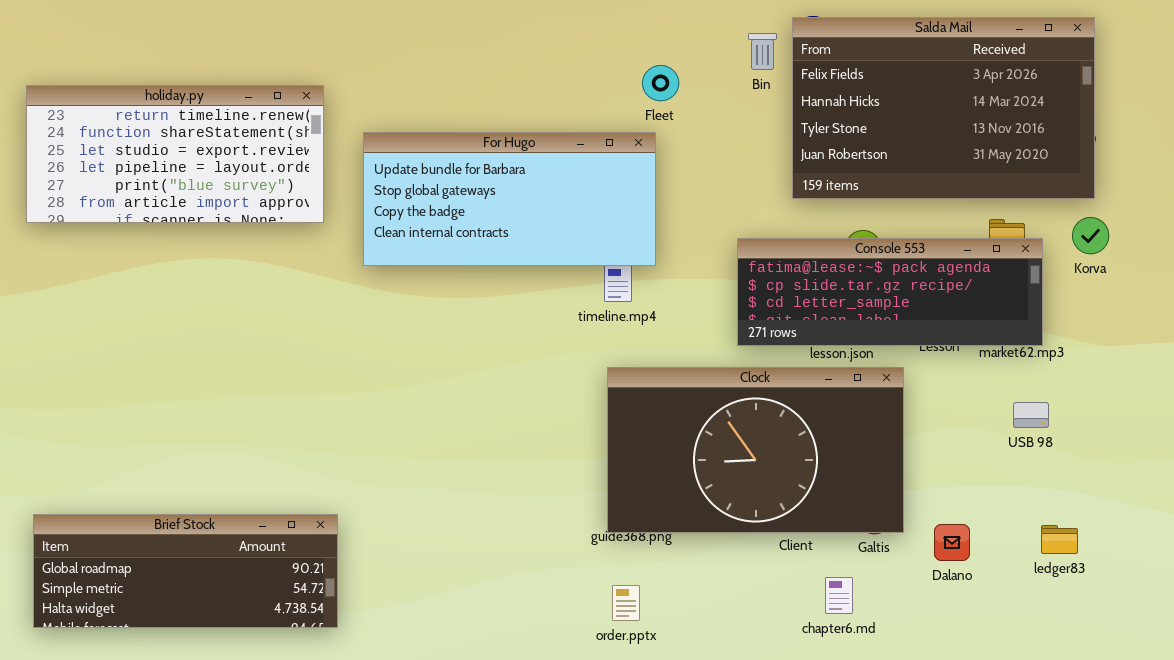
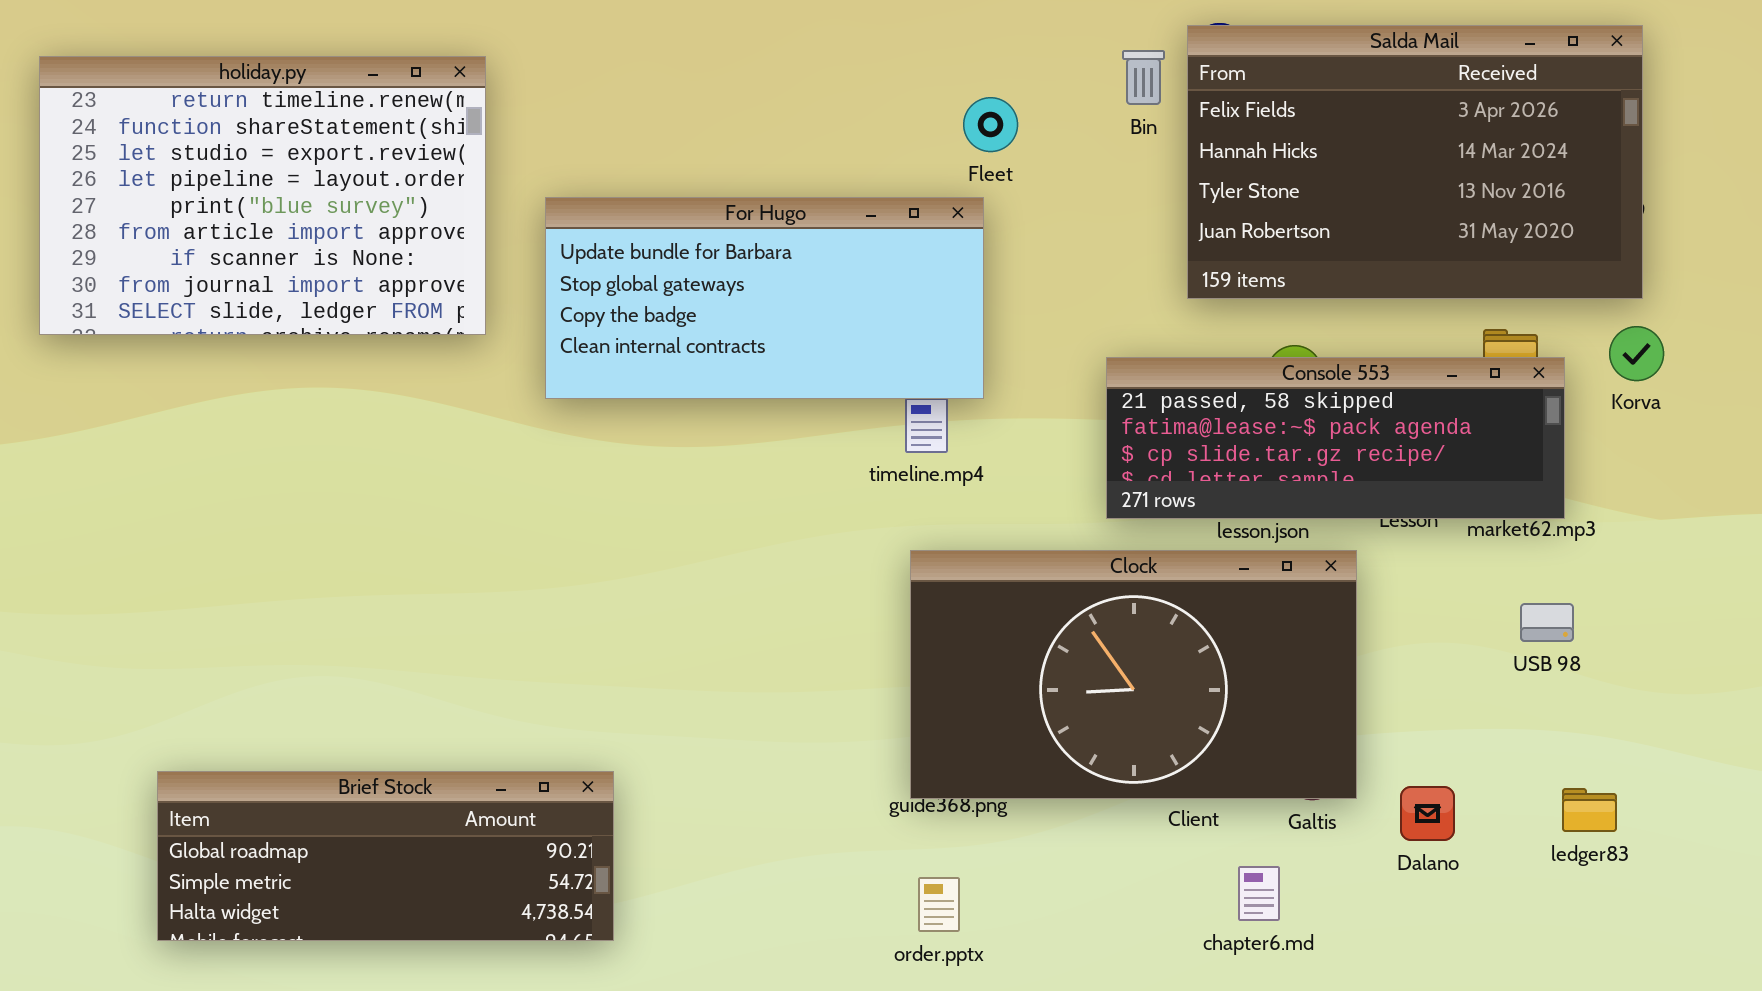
holiday.py: [26,85,324,223] -> [39,56,486,335], resized
Console 553: [737,238,1043,346] -> [1106,357,1565,519], scrolled up 1 row
Brief Stock: [33,514,338,628] -> [157,771,614,941], moved

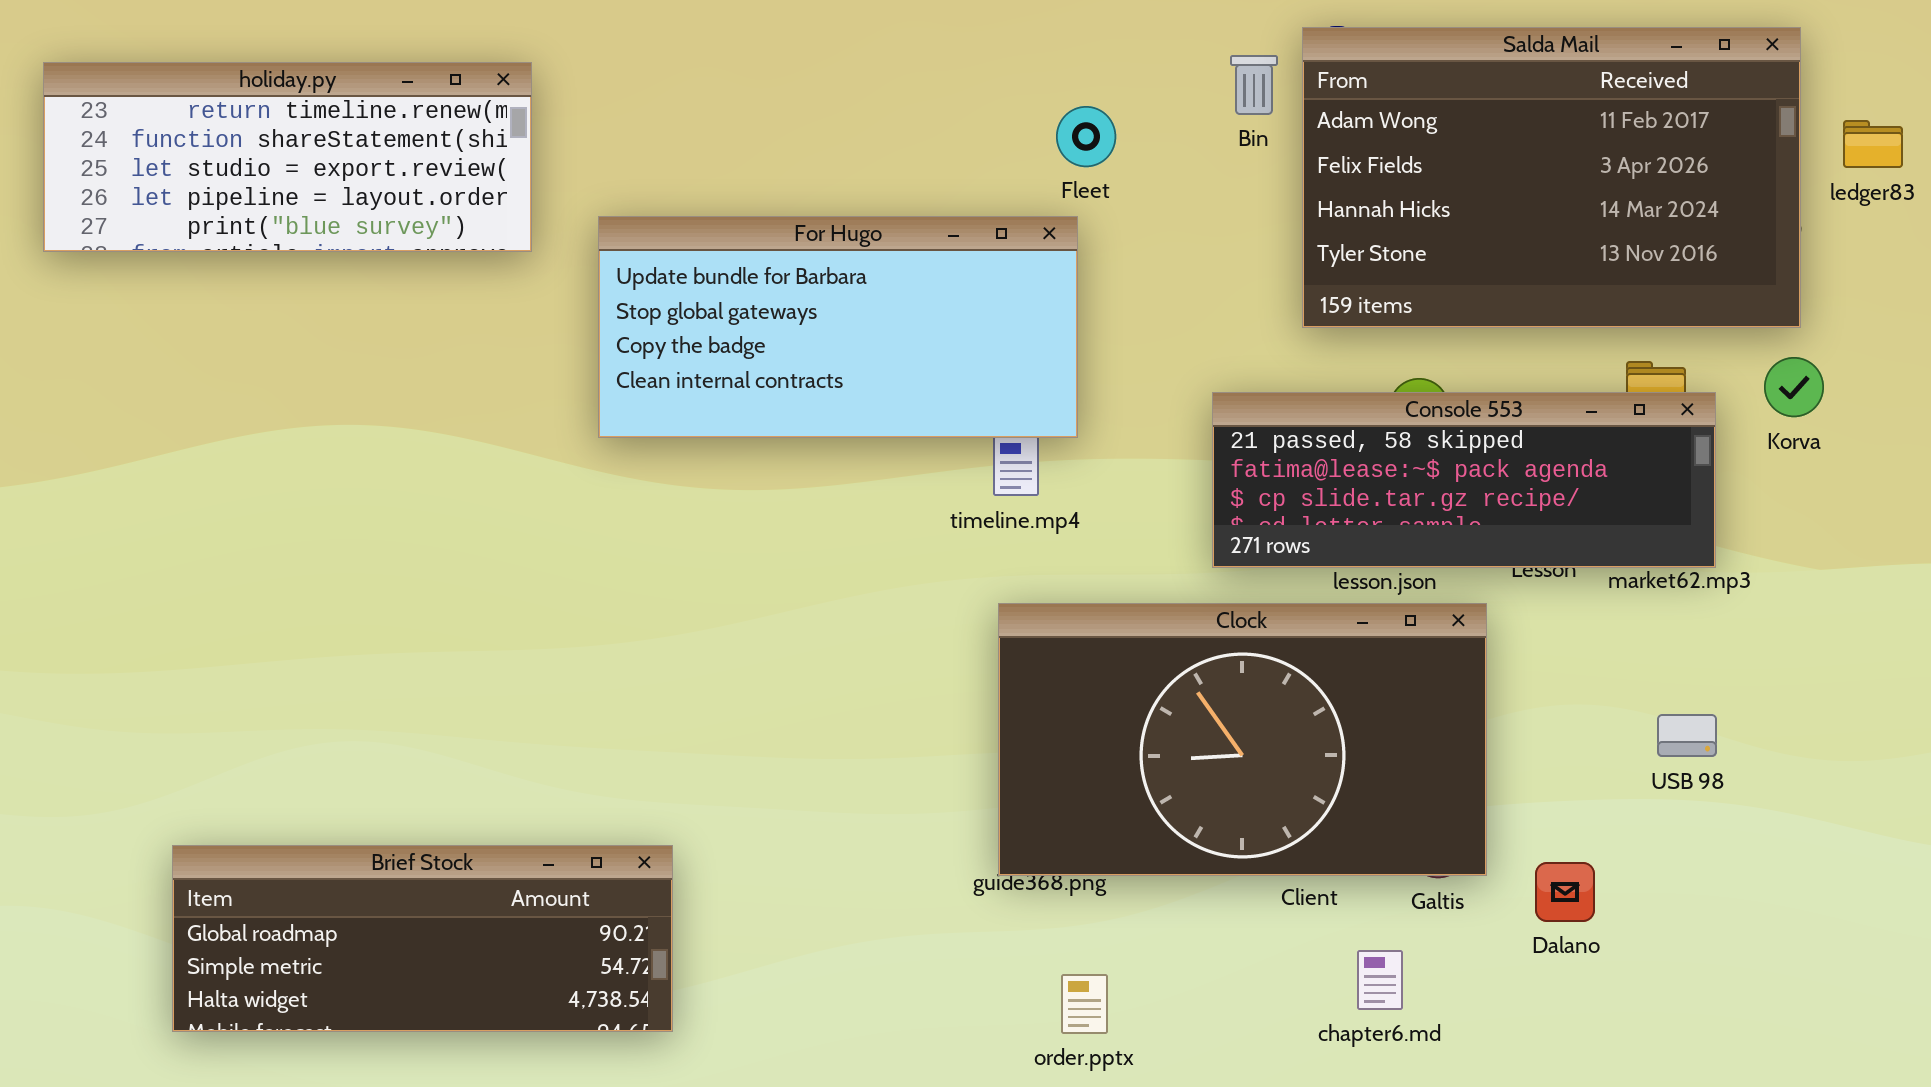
Salda Mail: [1187,25,1643,299] -> [1302,27,1801,328], scrolled up 1 row
holiday.py: [39,56,486,335] -> [43,62,532,252], resized
USB 98: [1520,603,1574,642] -> [1657,714,1717,757], moved
ledger83: [1562,788,1617,832] -> [1843,120,1903,168], moved
order.pptx: [918,877,960,932] -> [1061,974,1108,1034], moved

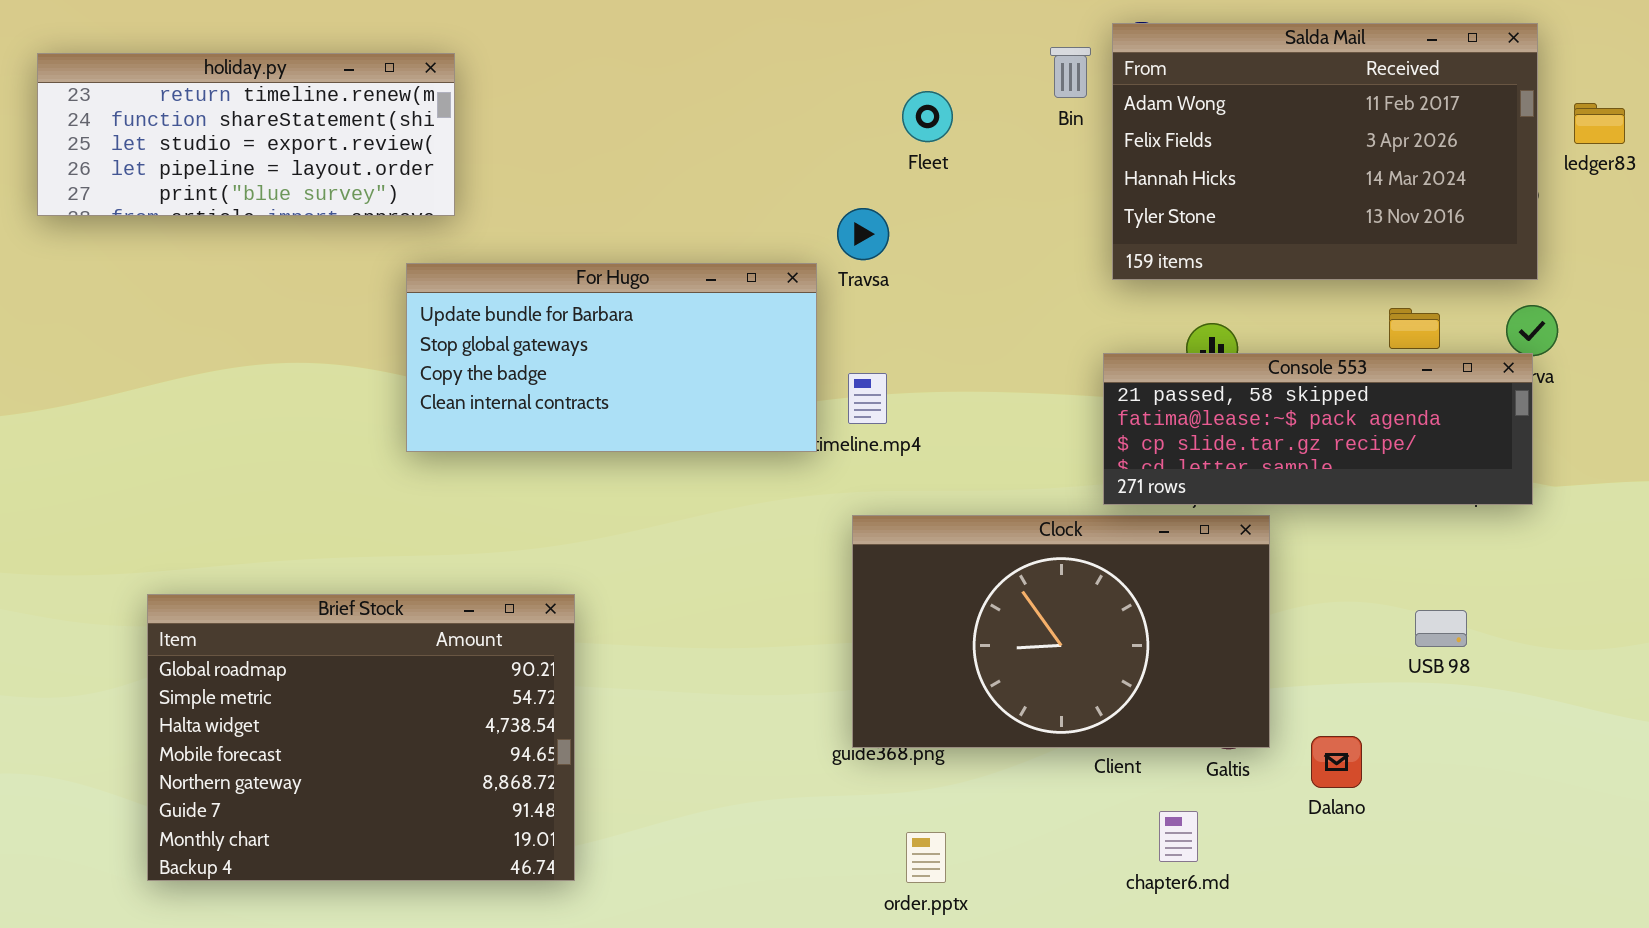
For Hugo: [598,216,1078,438] -> [406,263,817,452], moved
Console 553: [1212,392,1716,568] -> [1103,353,1533,505], moved
Brief Stock: [172,845,673,1032] -> [147,594,575,881], resized

